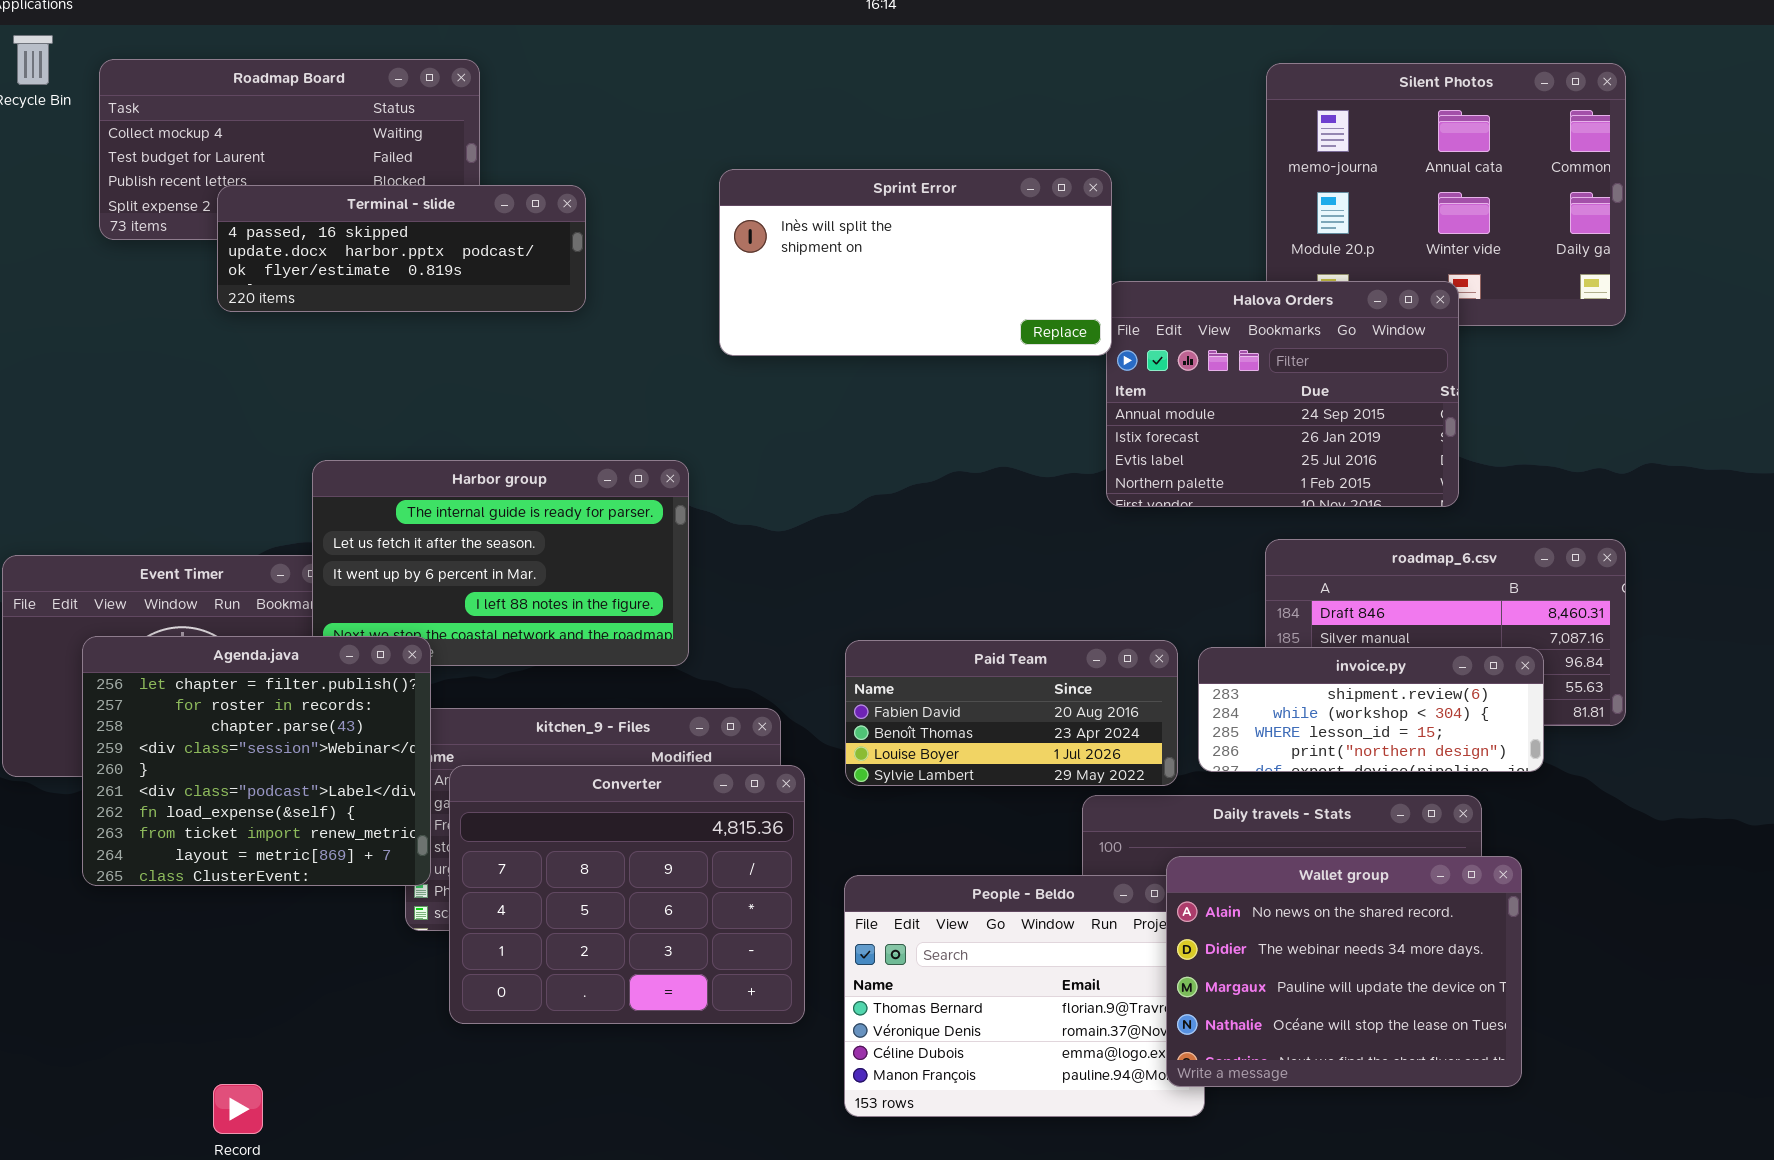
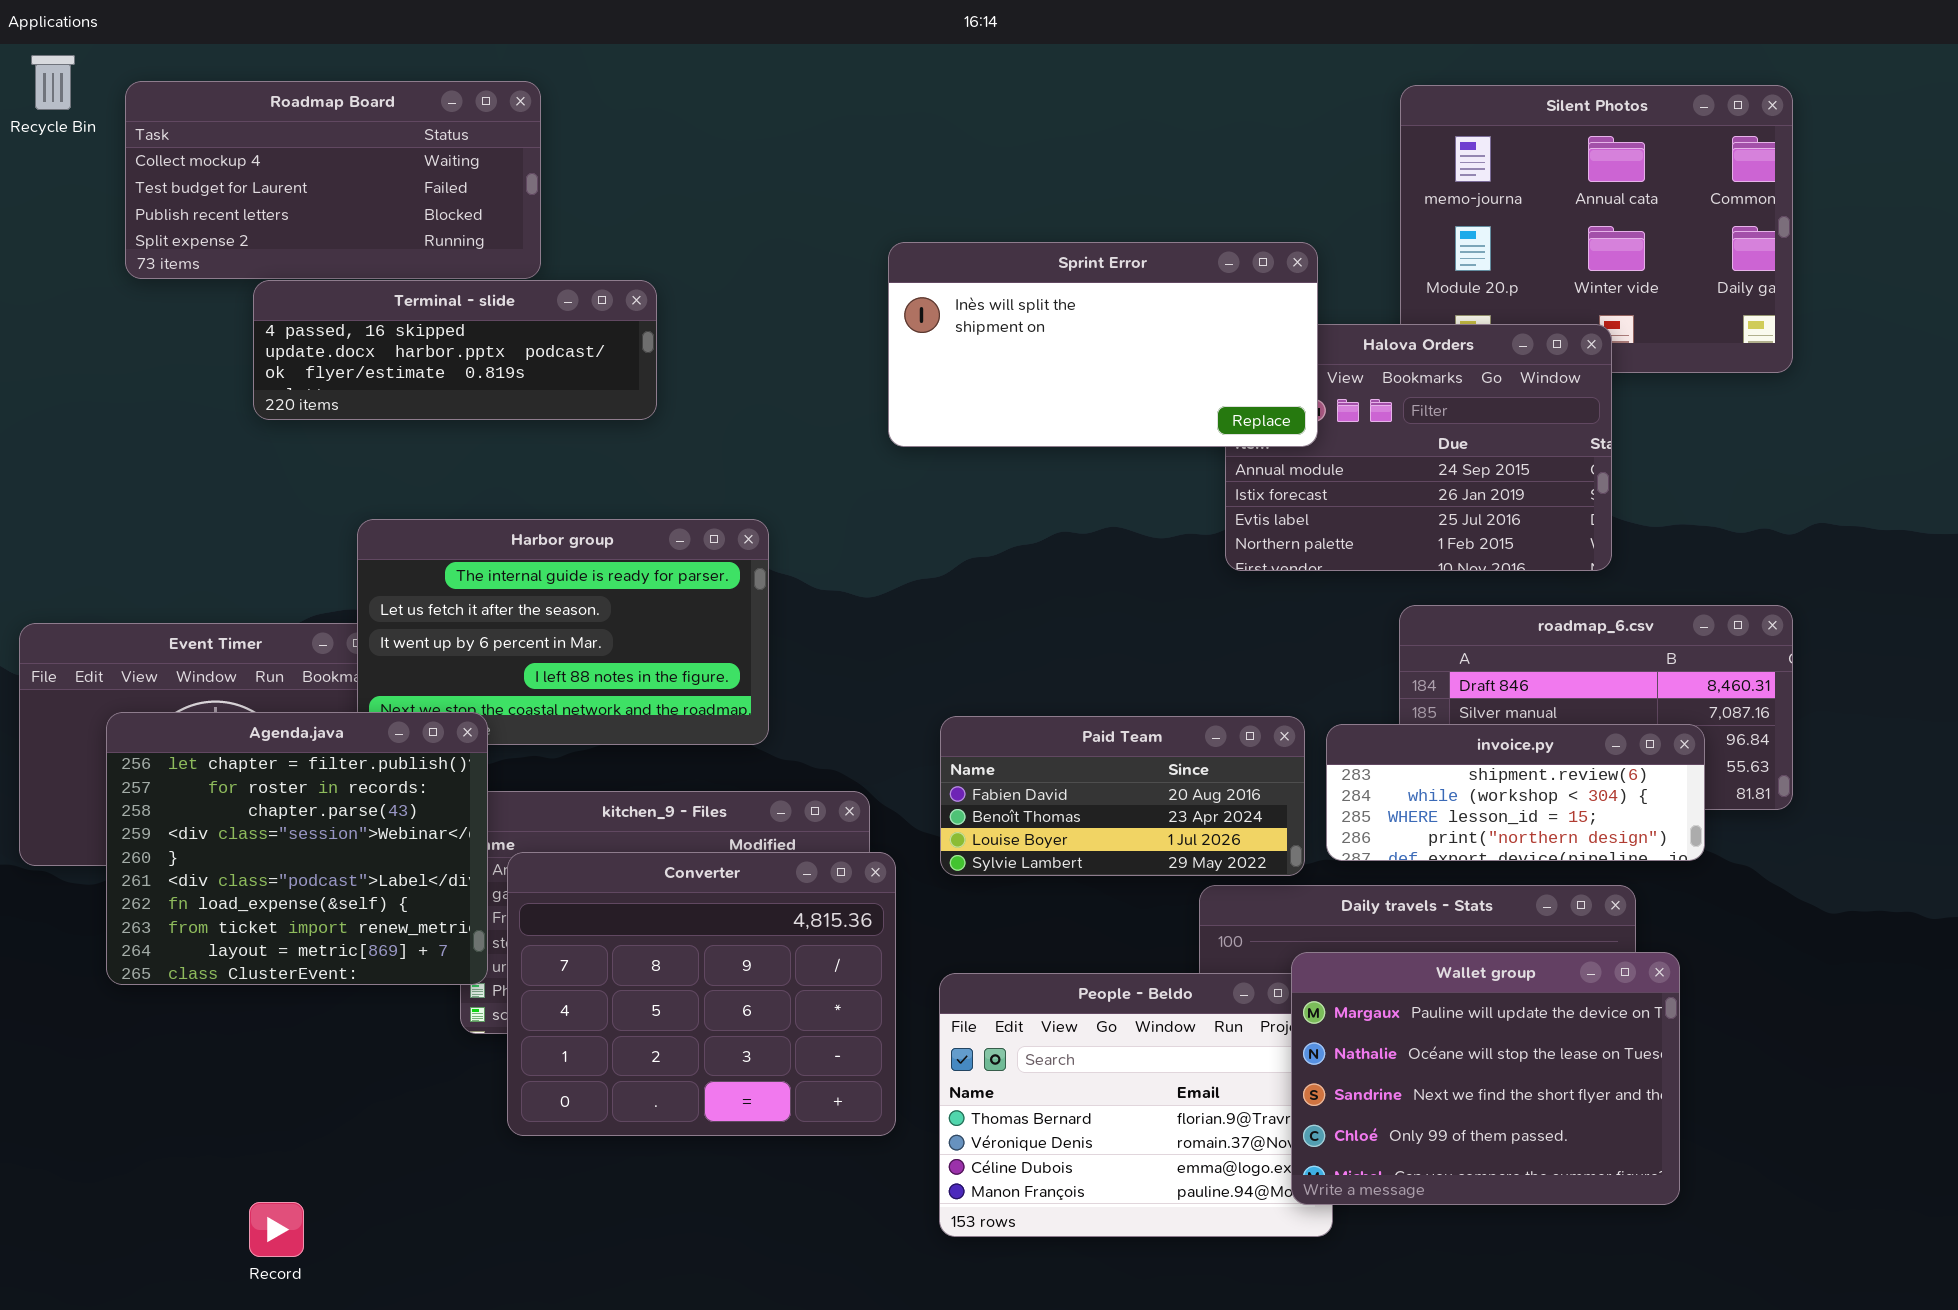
Sprint Error: [719,169,1112,356] -> [888,242,1318,447], moved
Terminal - slide: [217,185,586,312] -> [253,280,657,420], moved
Wallet group: [1166,856,1522,1087] -> [1291,952,1680,1205], scrolled down 2 rows

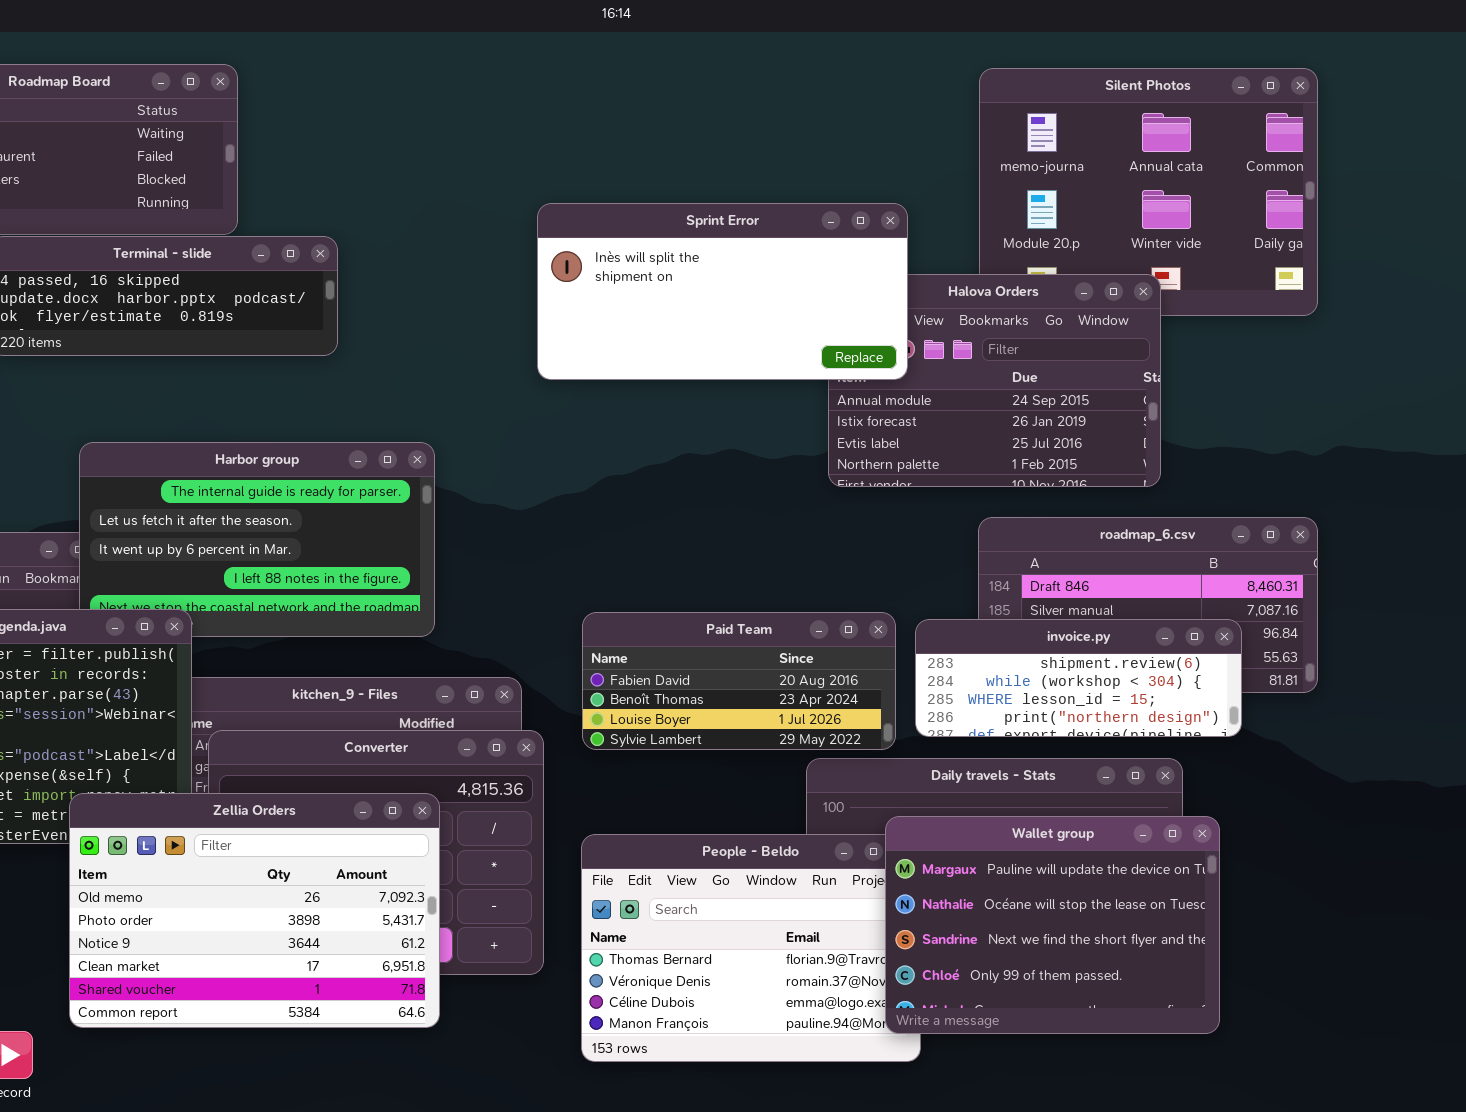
Zellia Orders: none -> [69,793,440,1028], opened

